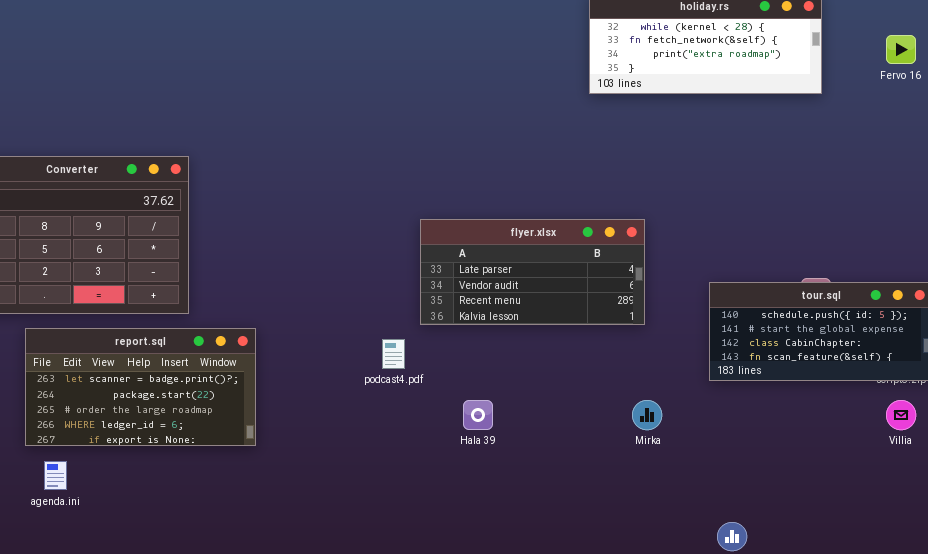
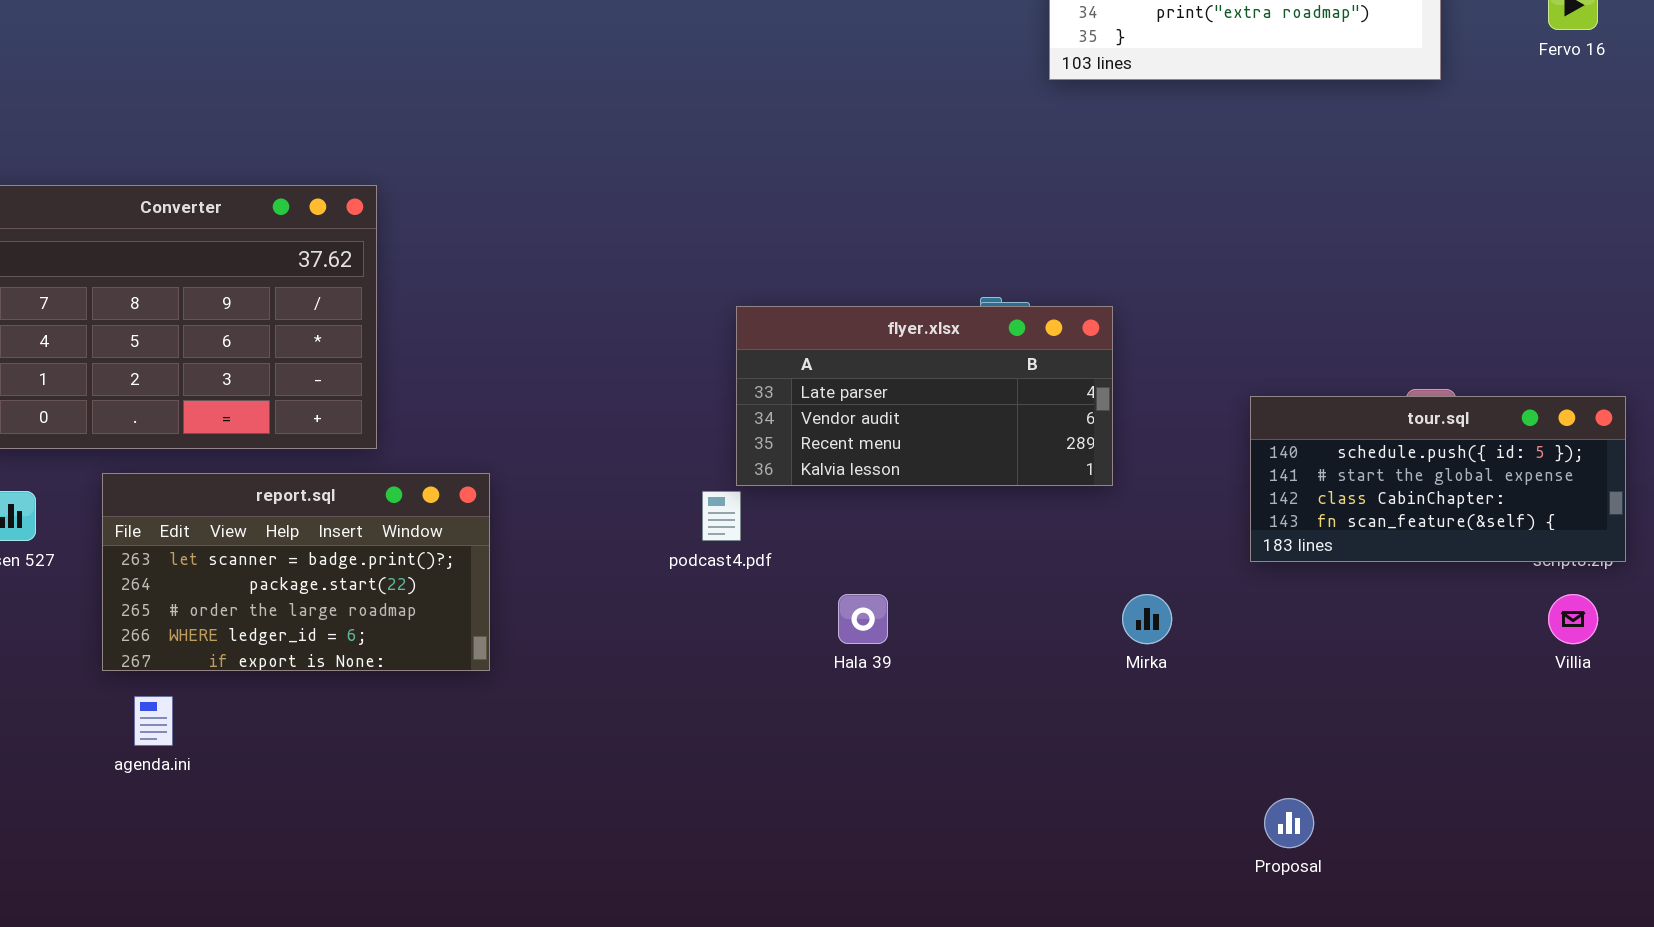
flyer.xlsx: [420,219,645,325] -> [736,306,1113,486], moved

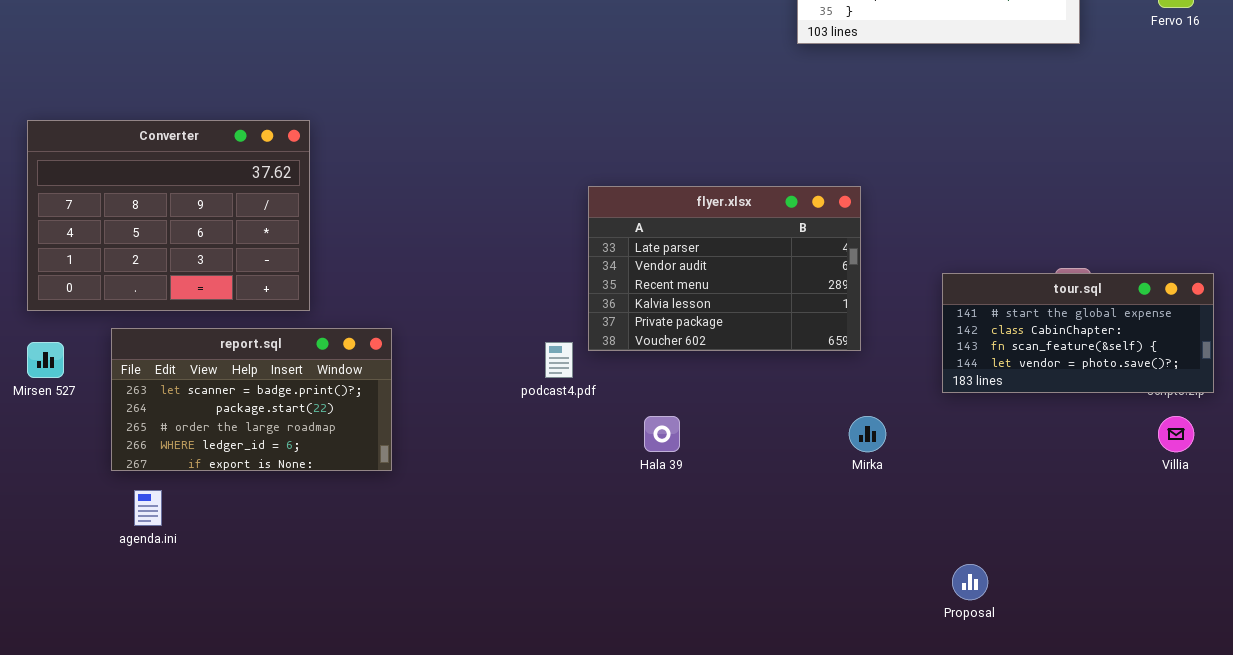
flyer.xlsx: [736,306,1113,486] -> [588,186,861,351], moved, resized
tour.sql: [1250,396,1626,562] -> [942,273,1214,393], scrolled down 1 row

